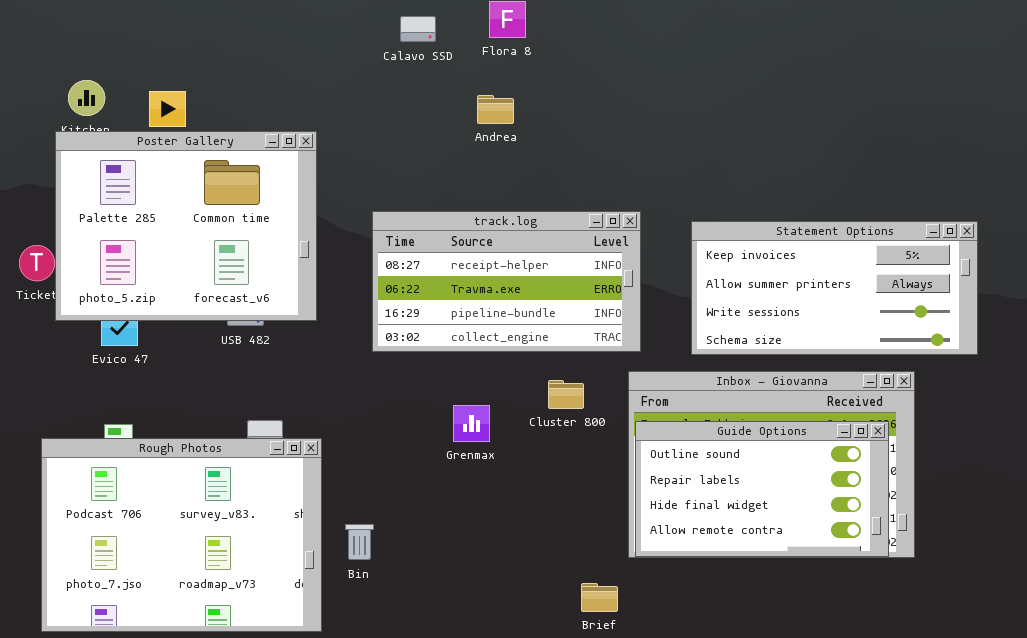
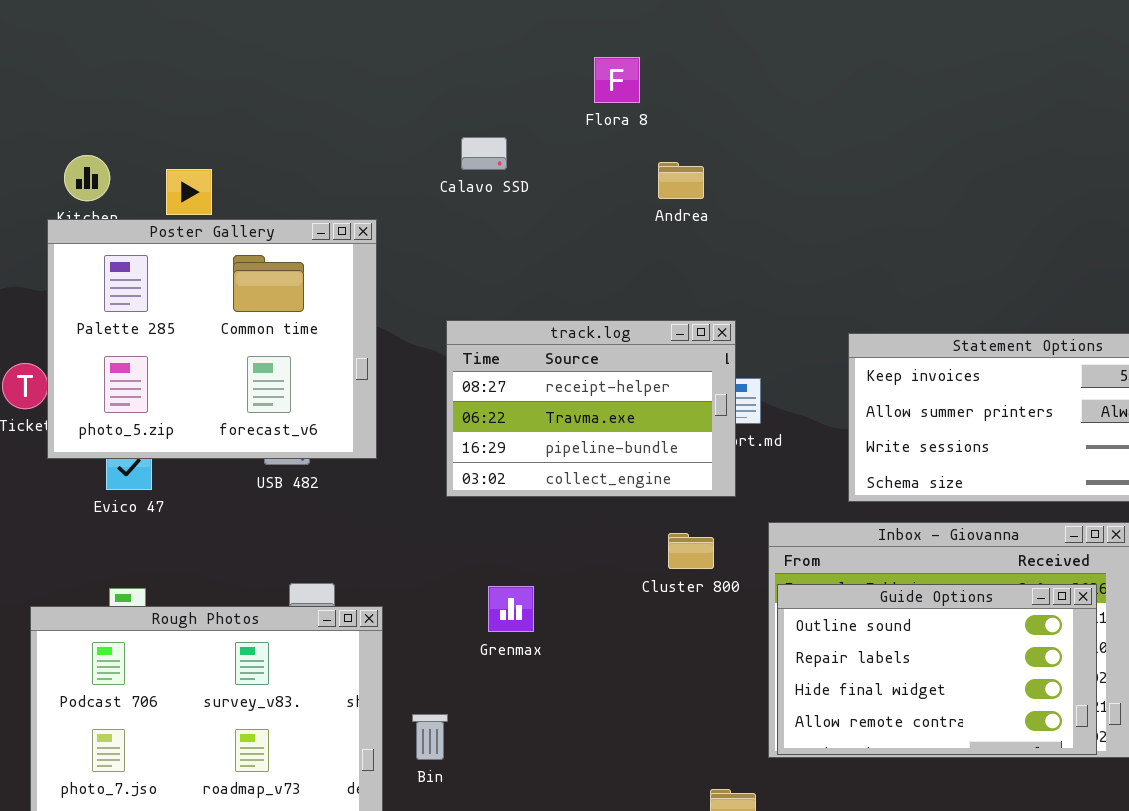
Calavo SSD: [400,16,436,42] -> [461,137,507,170], moved
Andrea: [477,95,514,124] -> [658,162,704,199], moved
track.log: [372,211,641,352] -> [446,320,736,497], resized
Grenmax: [453,405,490,442] -> [488,586,534,632], moved

